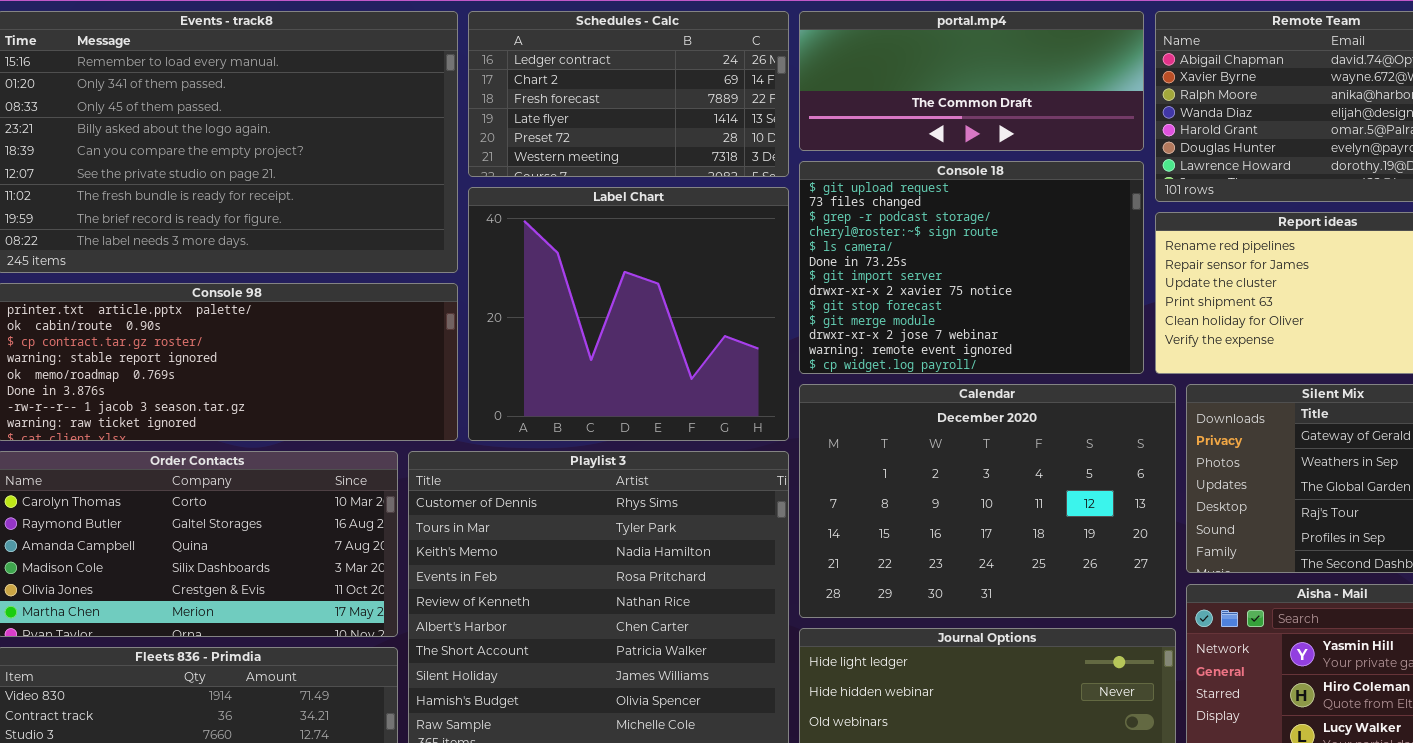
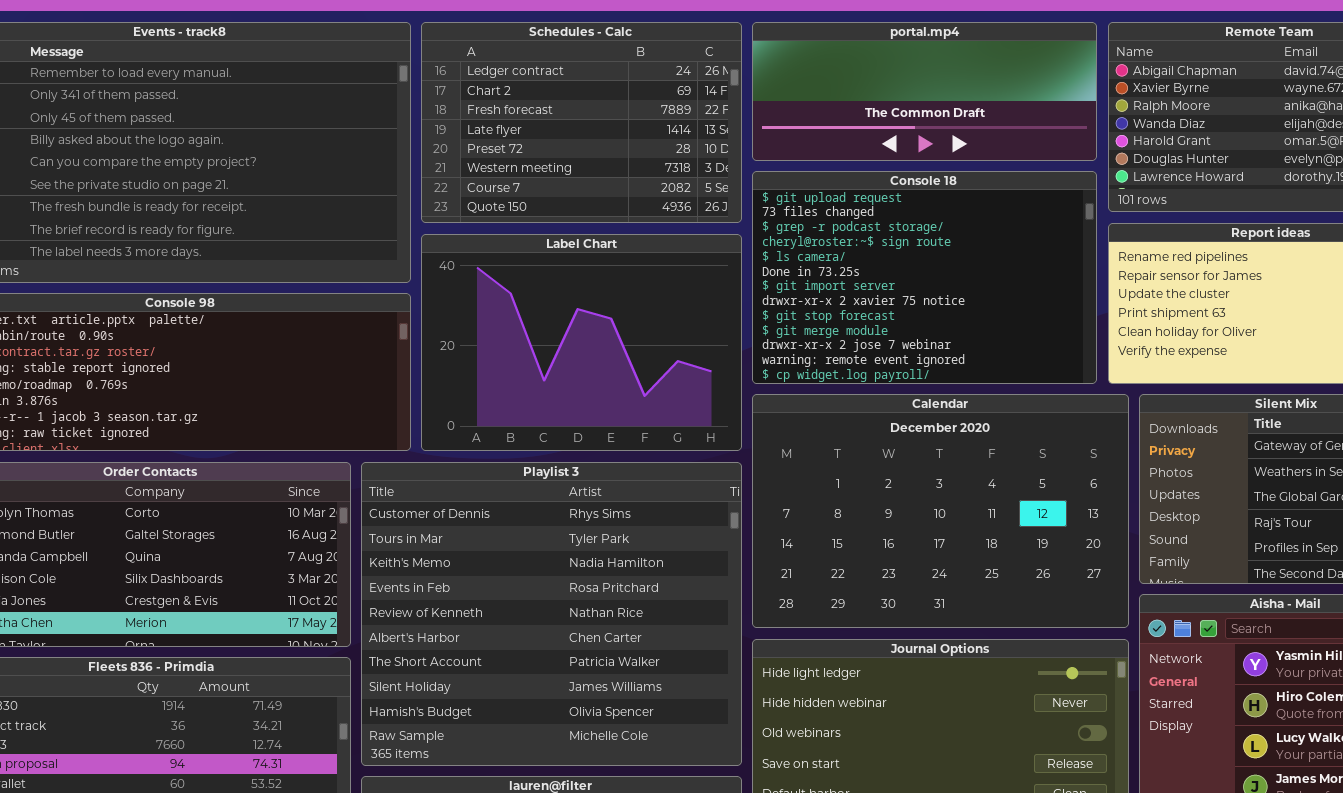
Schedules - Calc: [468,11,789,177] -> [421,22,742,223], resized
Label Chart: [468,187,789,441] -> [421,234,742,451], resized

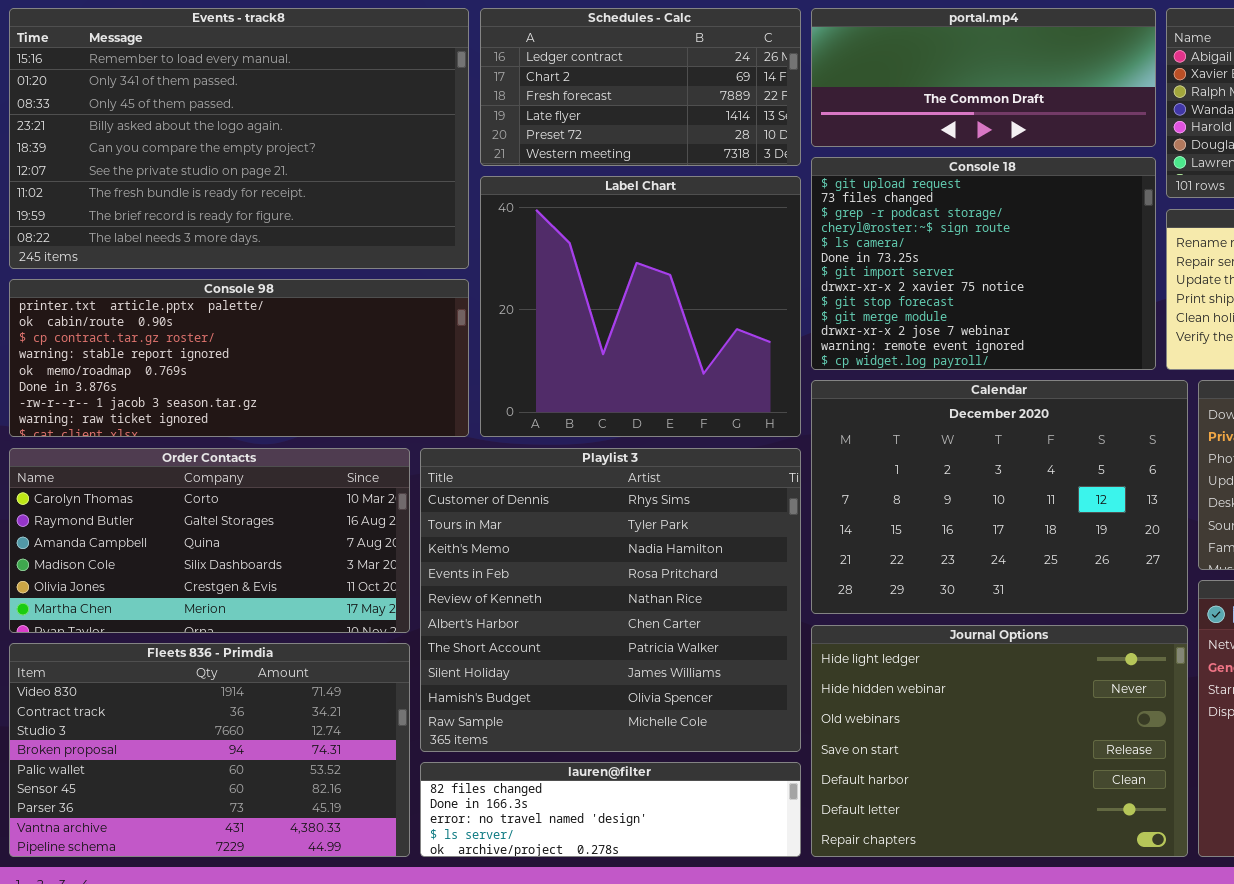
Schedules - Calc: [421,22,742,223] -> [480,8,801,166], resized
Label Chart: [421,234,742,451] -> [480,176,801,437], resized

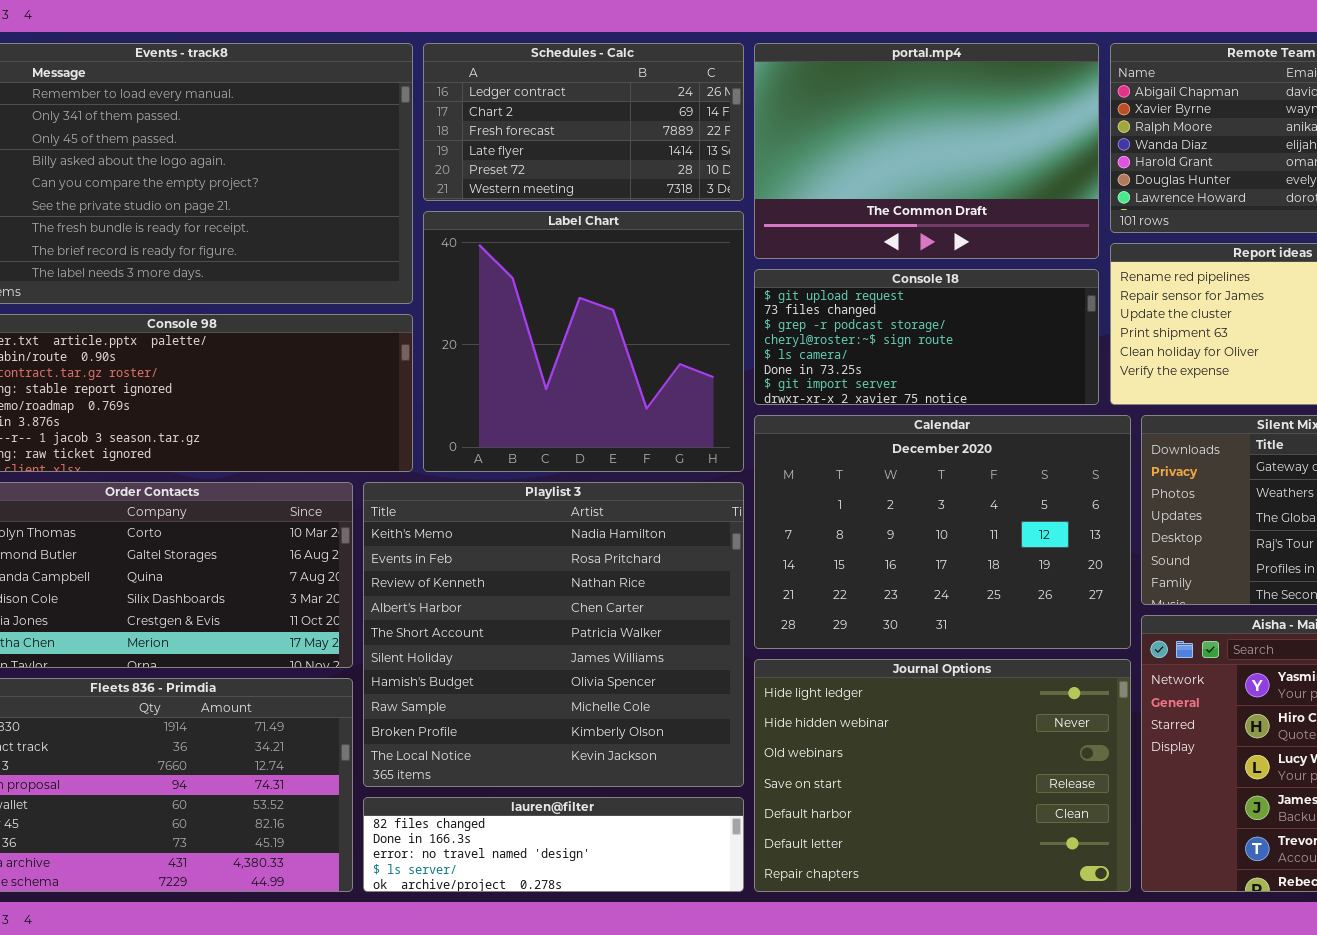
portal.mp4: [811,8,1156,147] -> [754,43,1099,259], resized
Console 18: [811,157,1156,370] -> [754,269,1099,405], resized
Playlist 3: [420,448,801,752] -> [363,482,744,787], scrolled down 2 rows

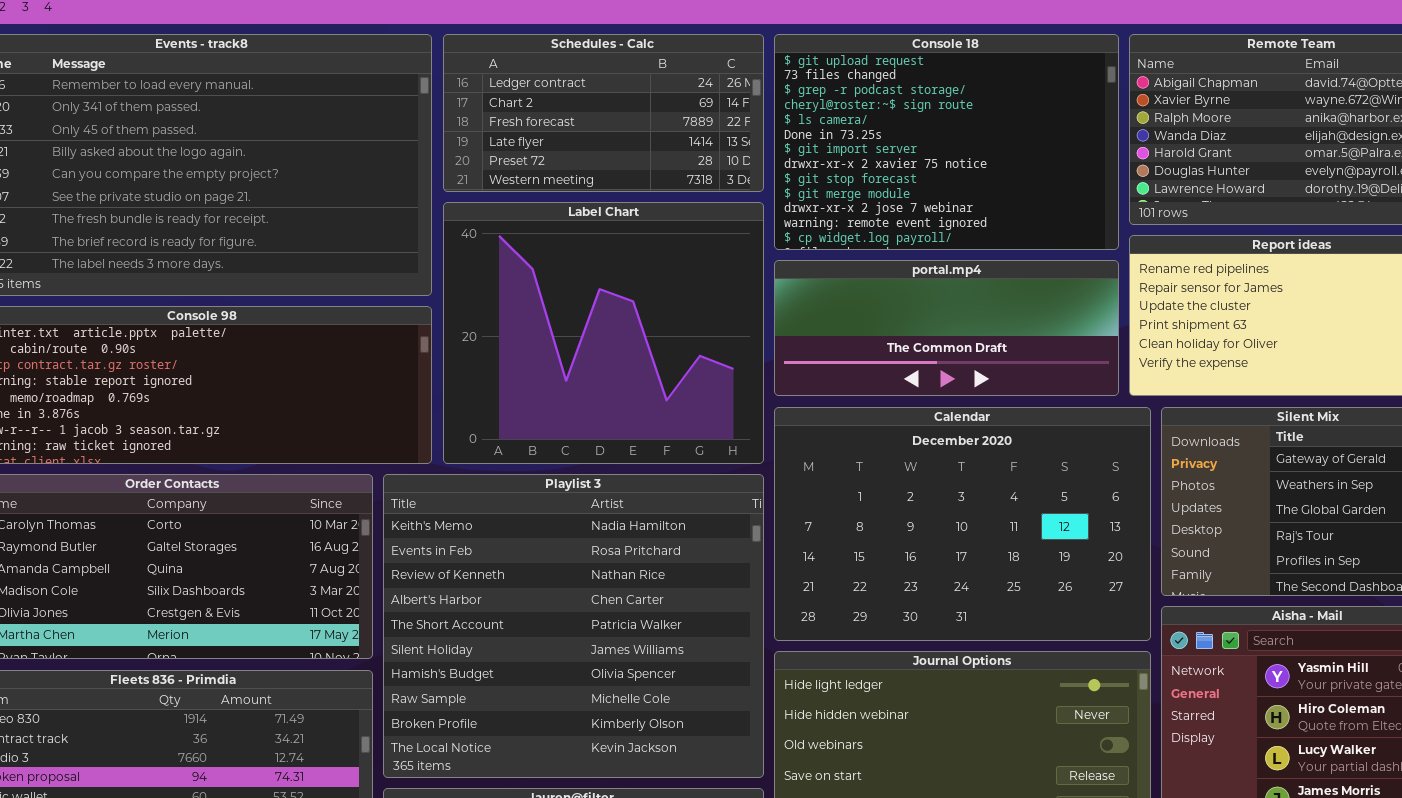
portal.mp4: [754,43,1099,259] -> [774,260,1119,396], moved, resized
Console 18: [754,269,1099,405] -> [774,34,1119,250], moved, resized

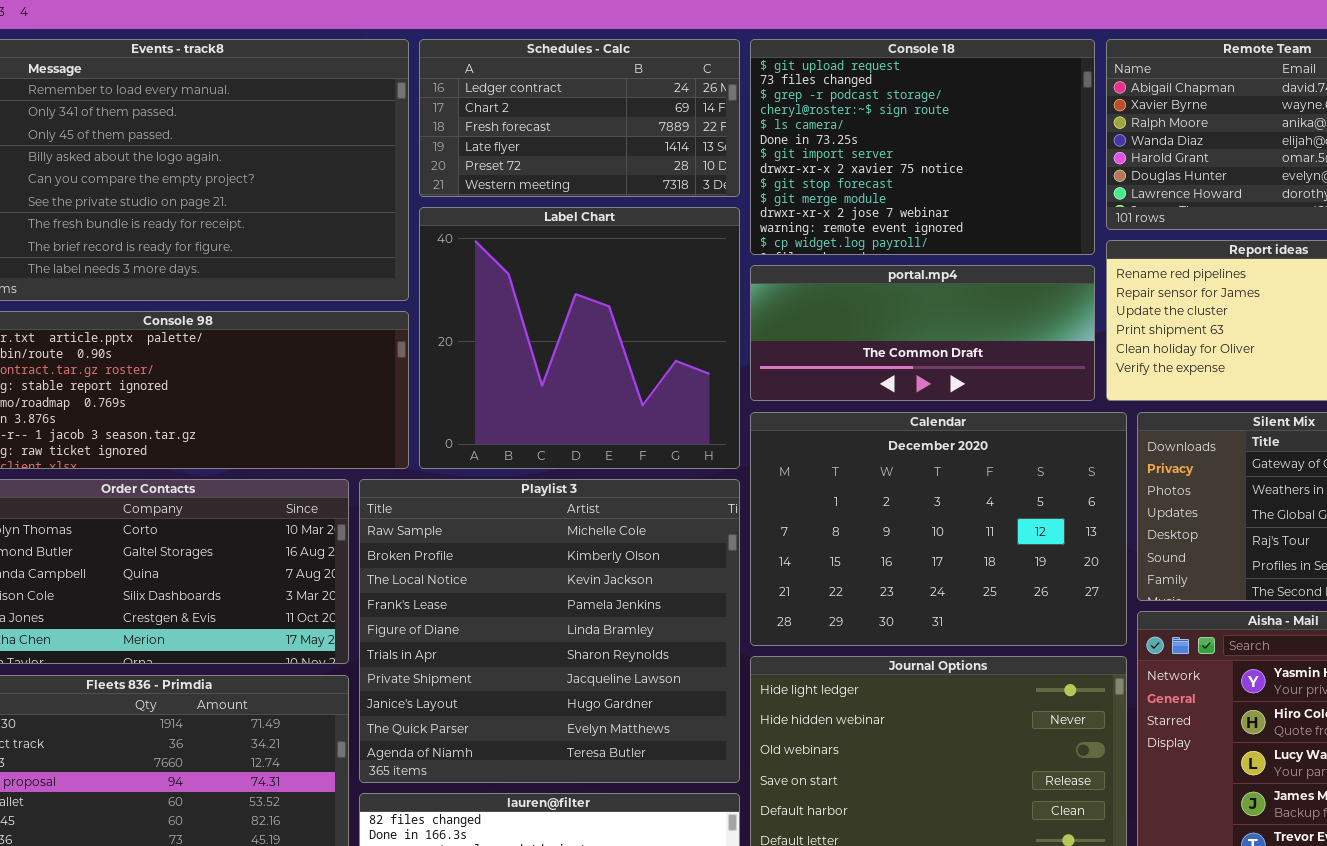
Playlist 3: [383,474,764,778] -> [359,479,740,783], scrolled down 7 rows

